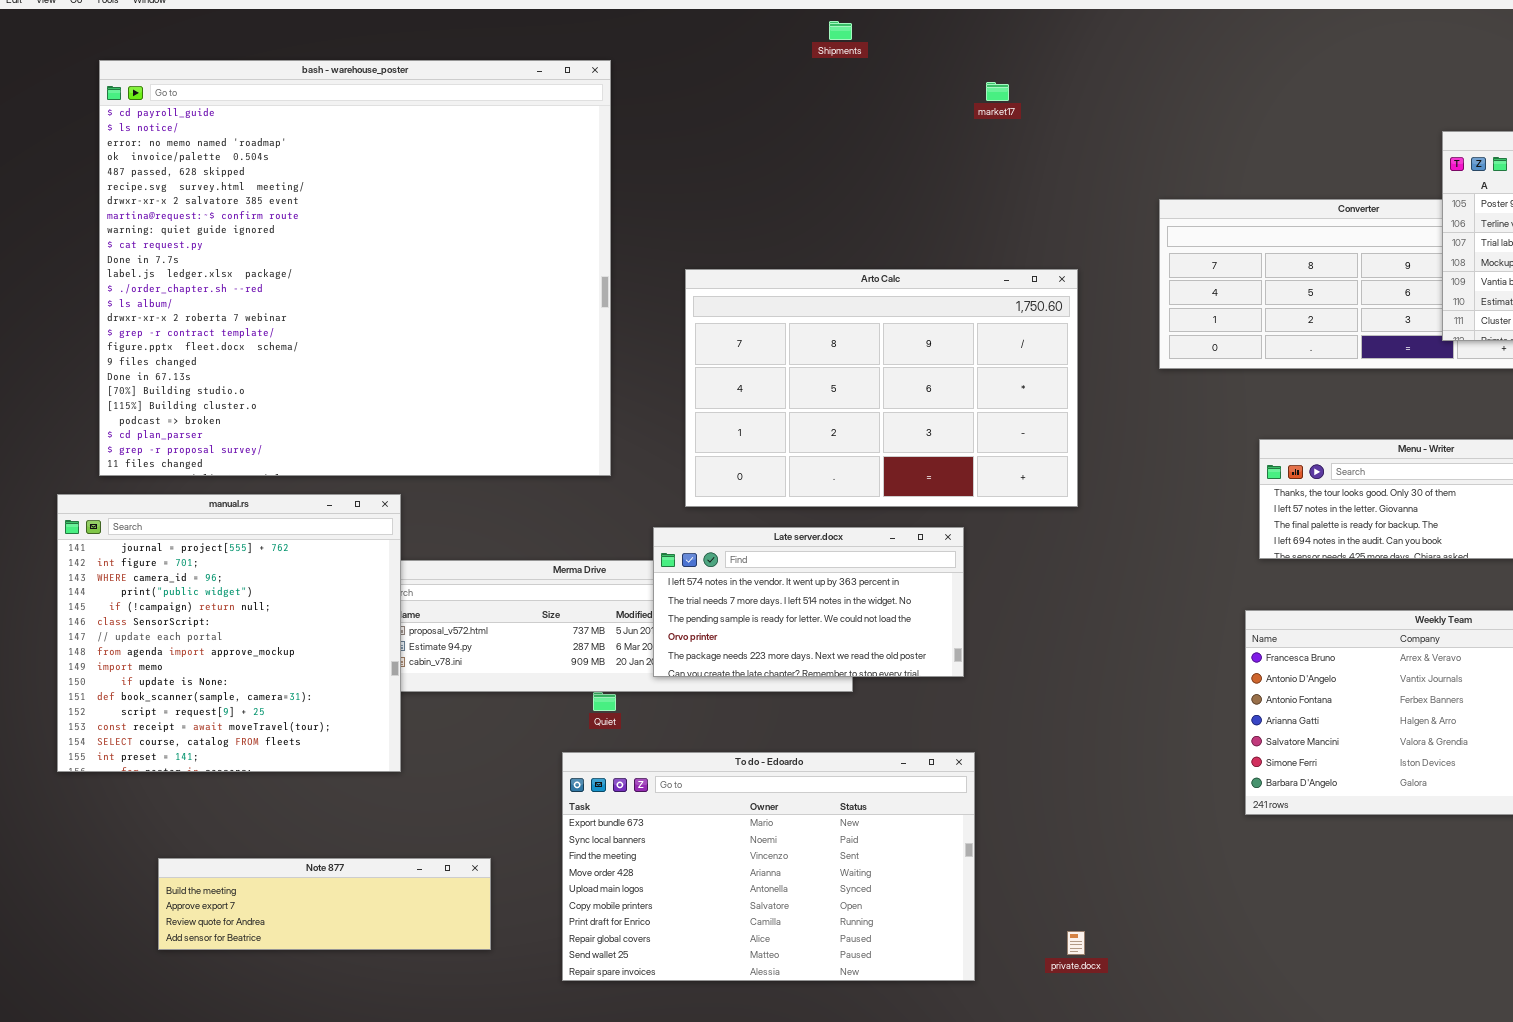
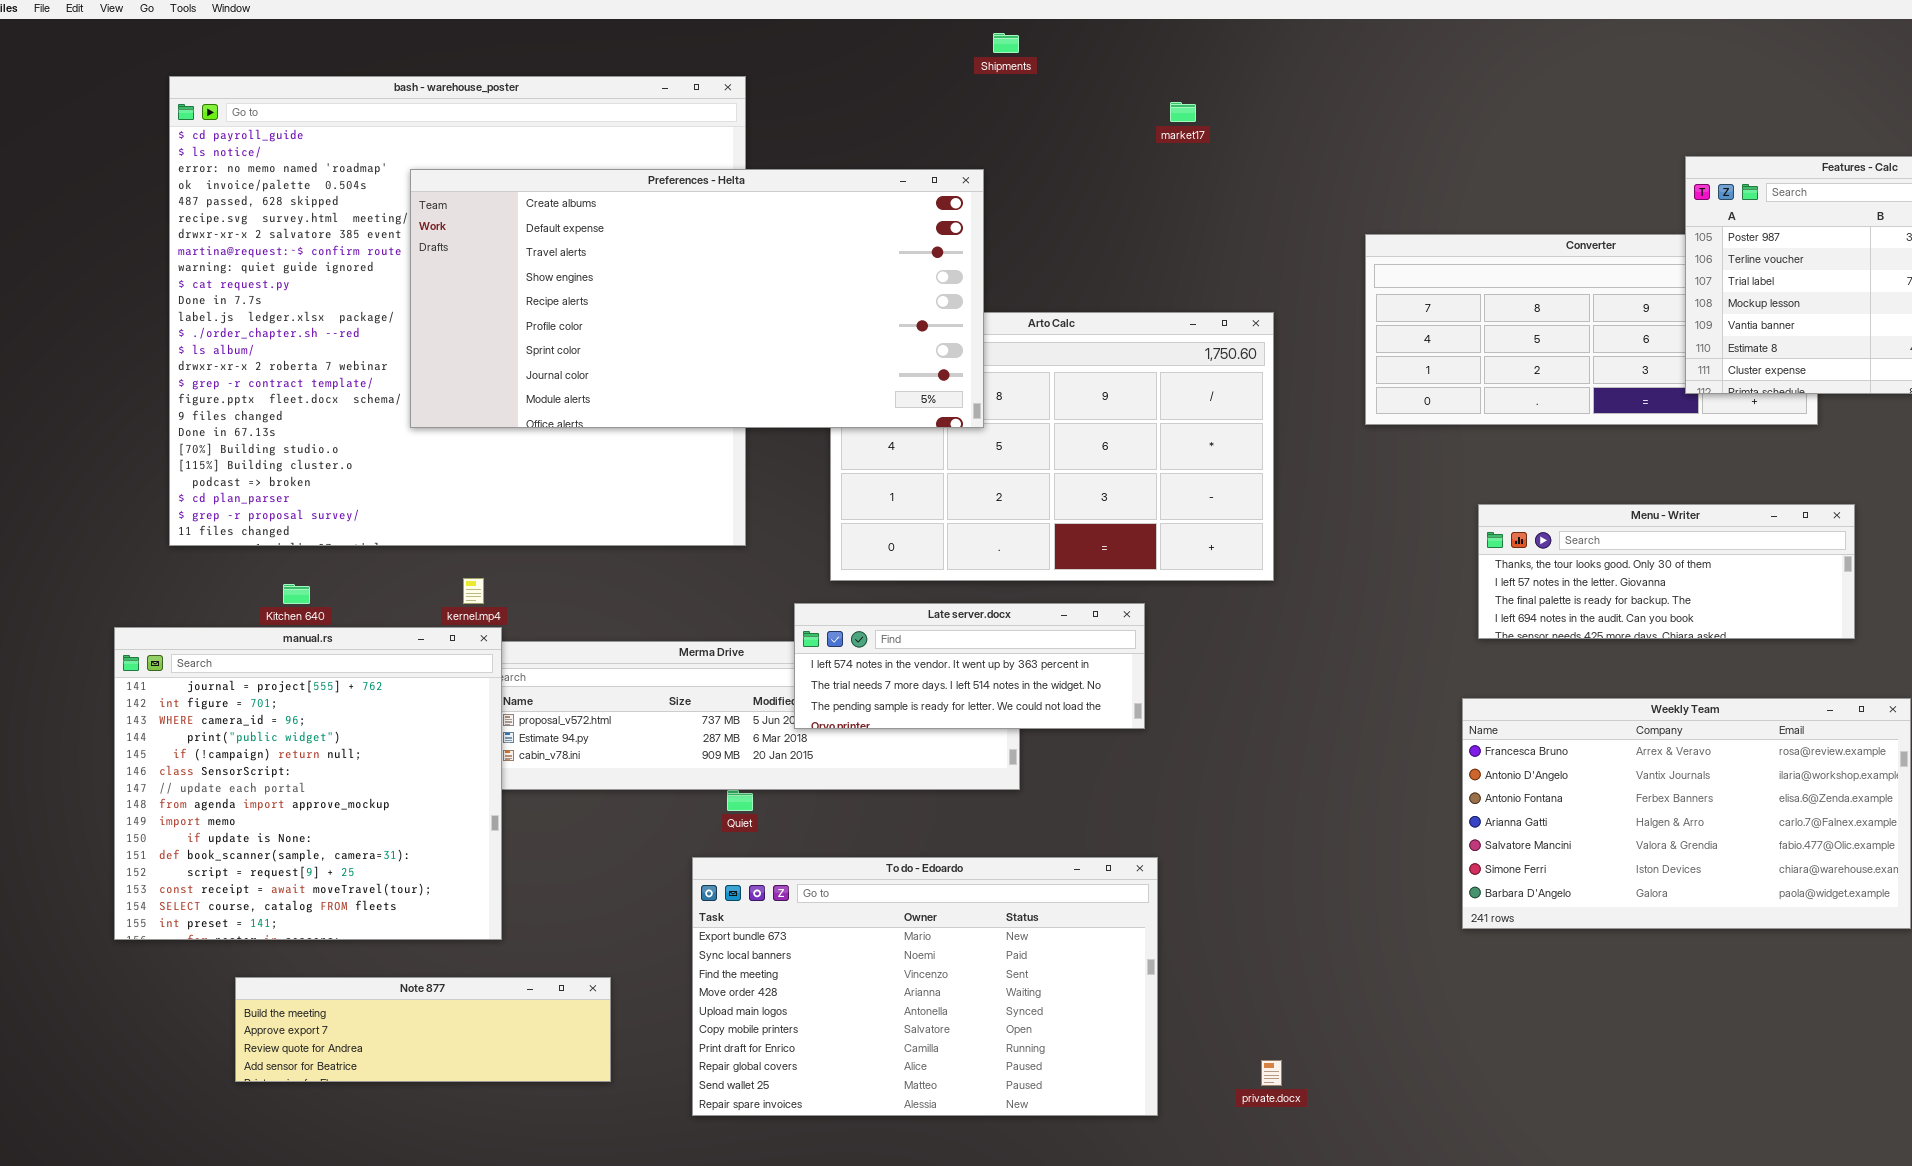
Preferences - Helta: none -> [410,169,984,428], opened
manual.rs: [57,494,401,772] -> [114,627,502,940], moved
Late server.docx: [653,527,964,677] -> [794,603,1145,729], resized

